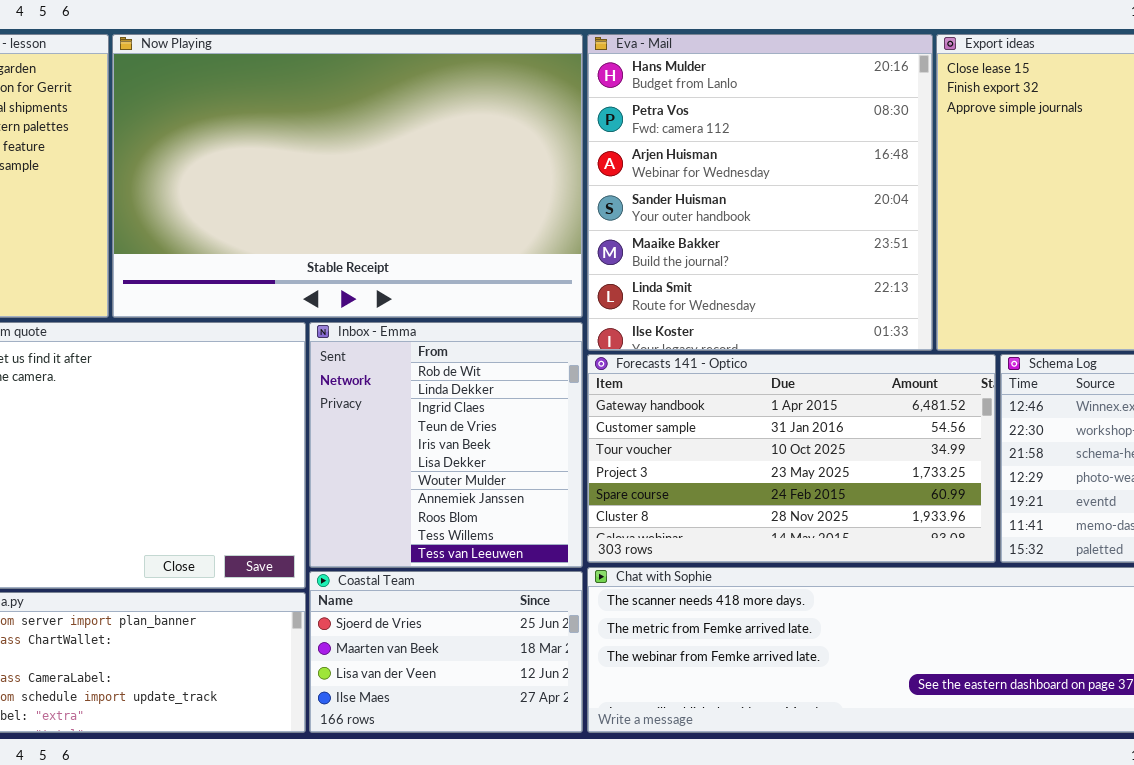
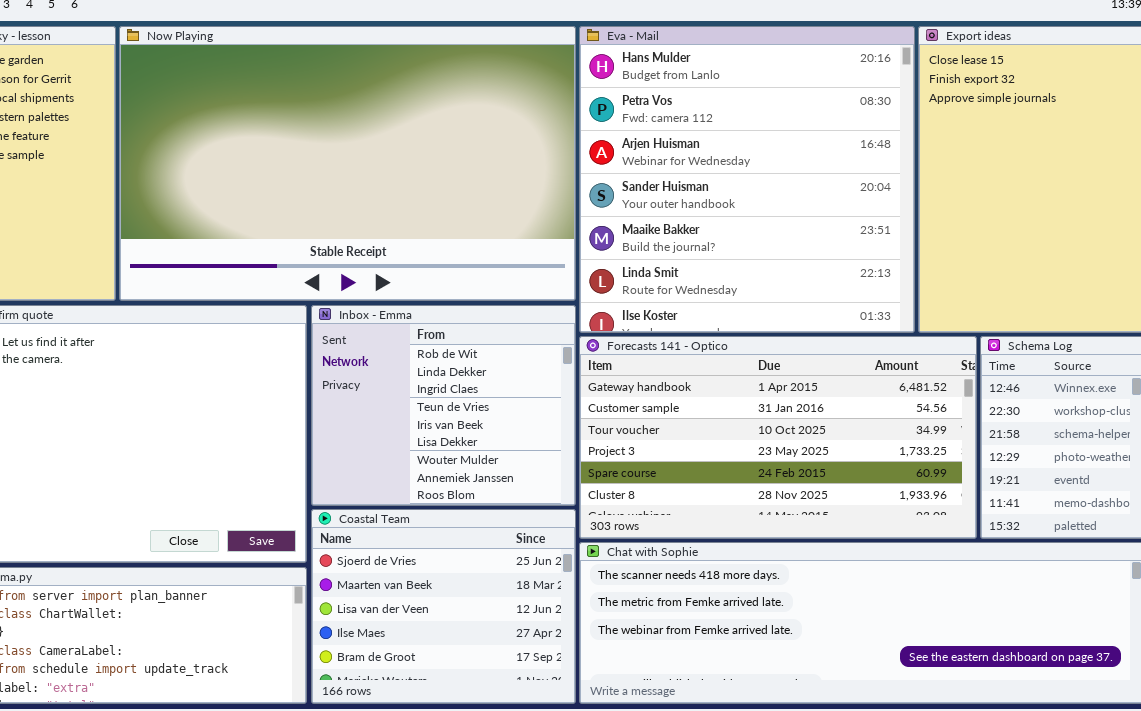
Inbox - Emma: [309,322,583,568] -> [311,305,576,506], resized
Coastal Team: [309,571,583,733] -> [311,509,576,704], resized

